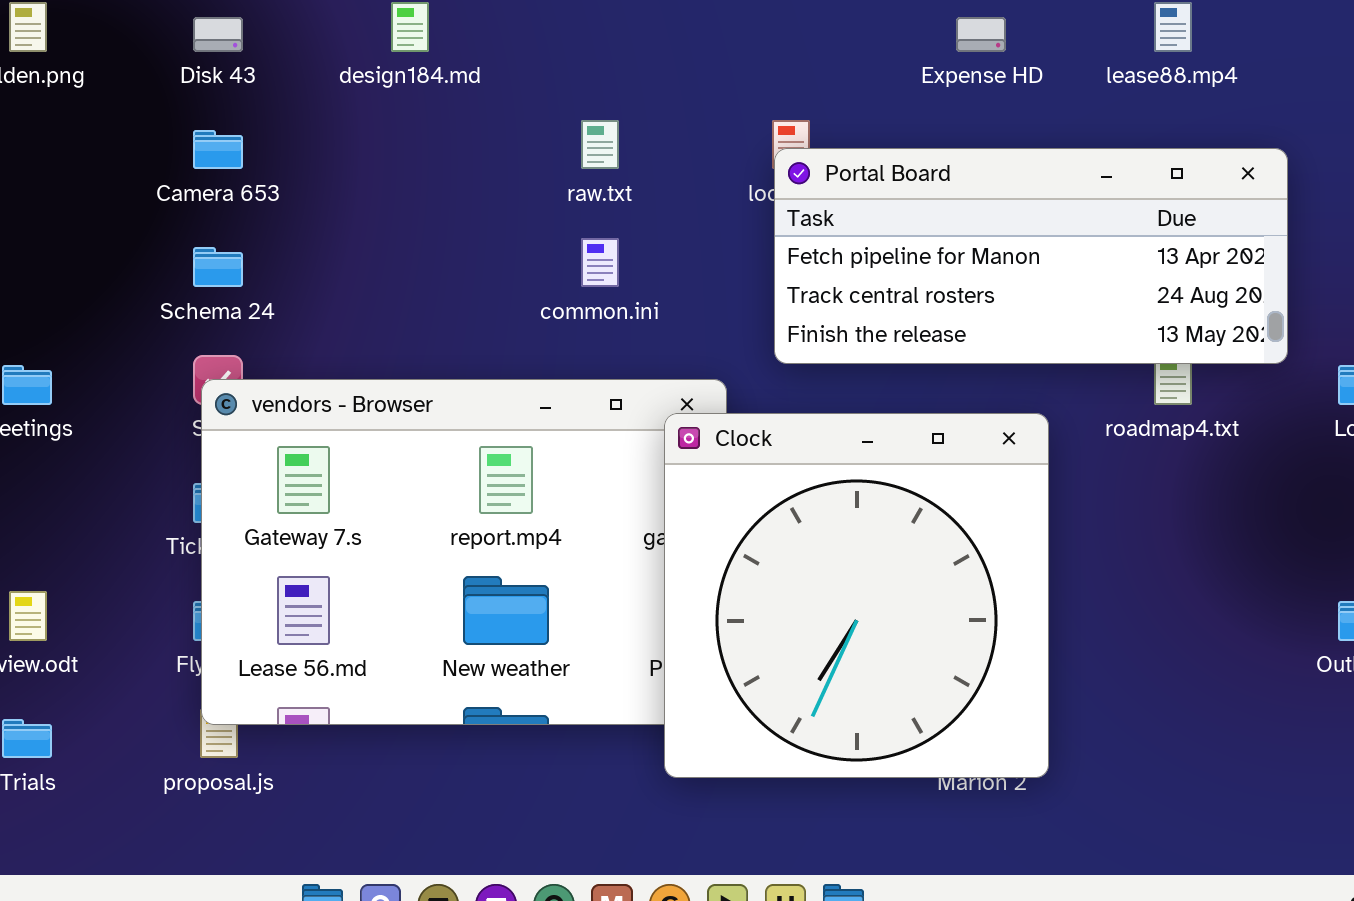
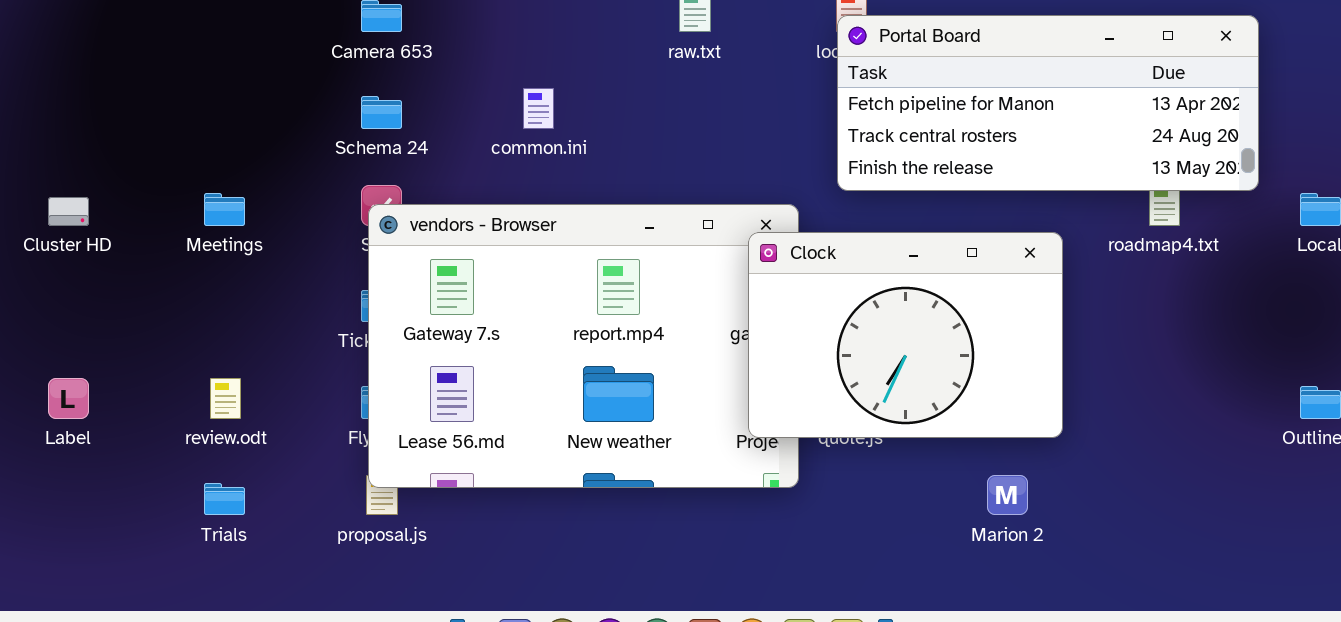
common.ini: [581,238,619,287] -> [523,88,554,129], moved
Clock: [664,413,1049,778] -> [748,232,1063,438], resized

